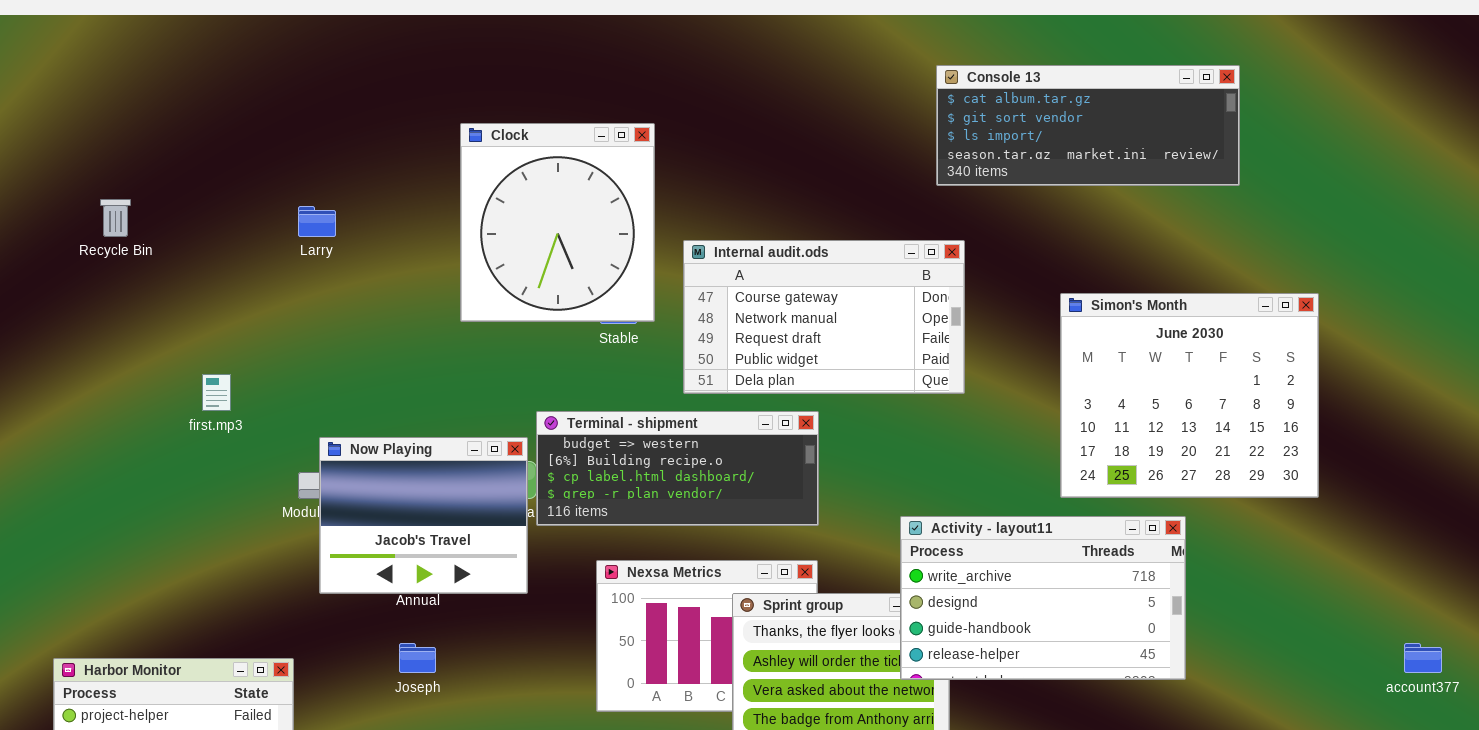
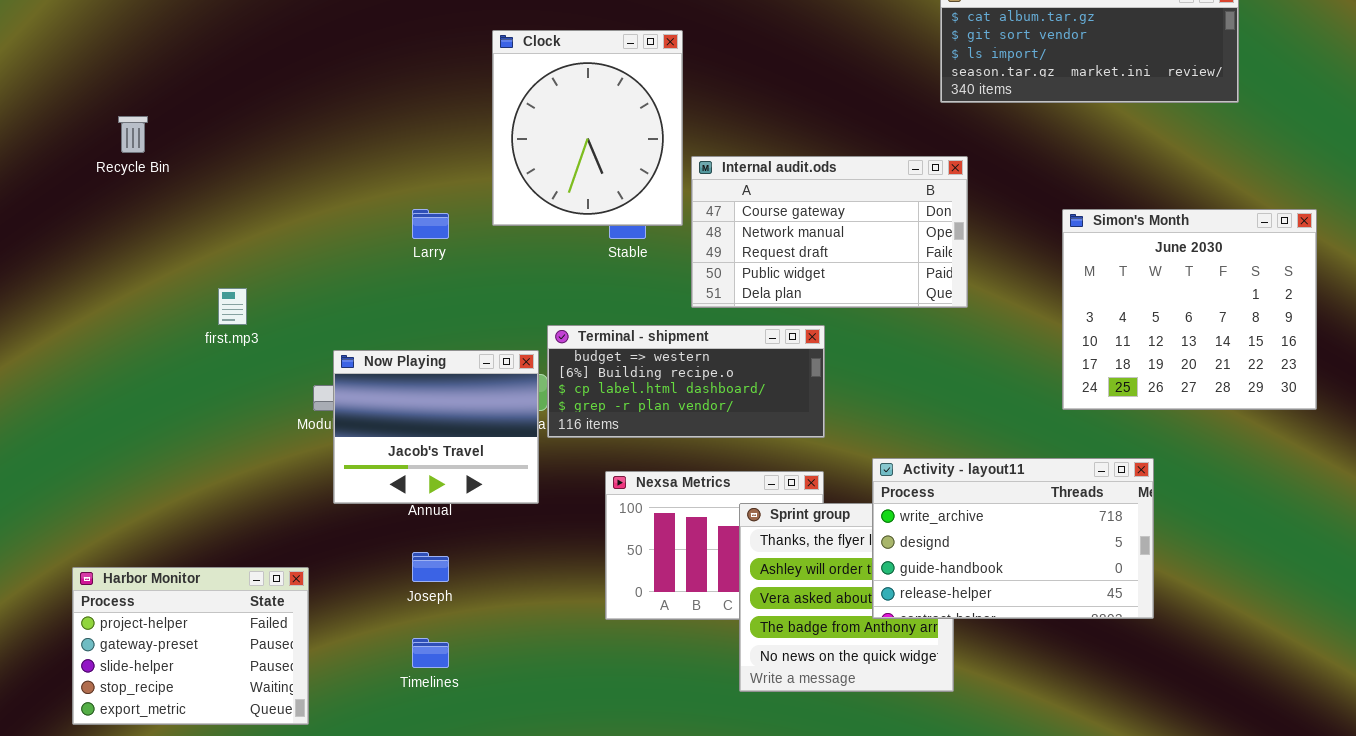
Clock: [460,123,655,322] -> [492,30,683,226], moved
Larry: [298,206,336,237] -> [412,209,449,239], moved
Activity - layout11: [900,516,1186,680] -> [872,458,1154,619], moved

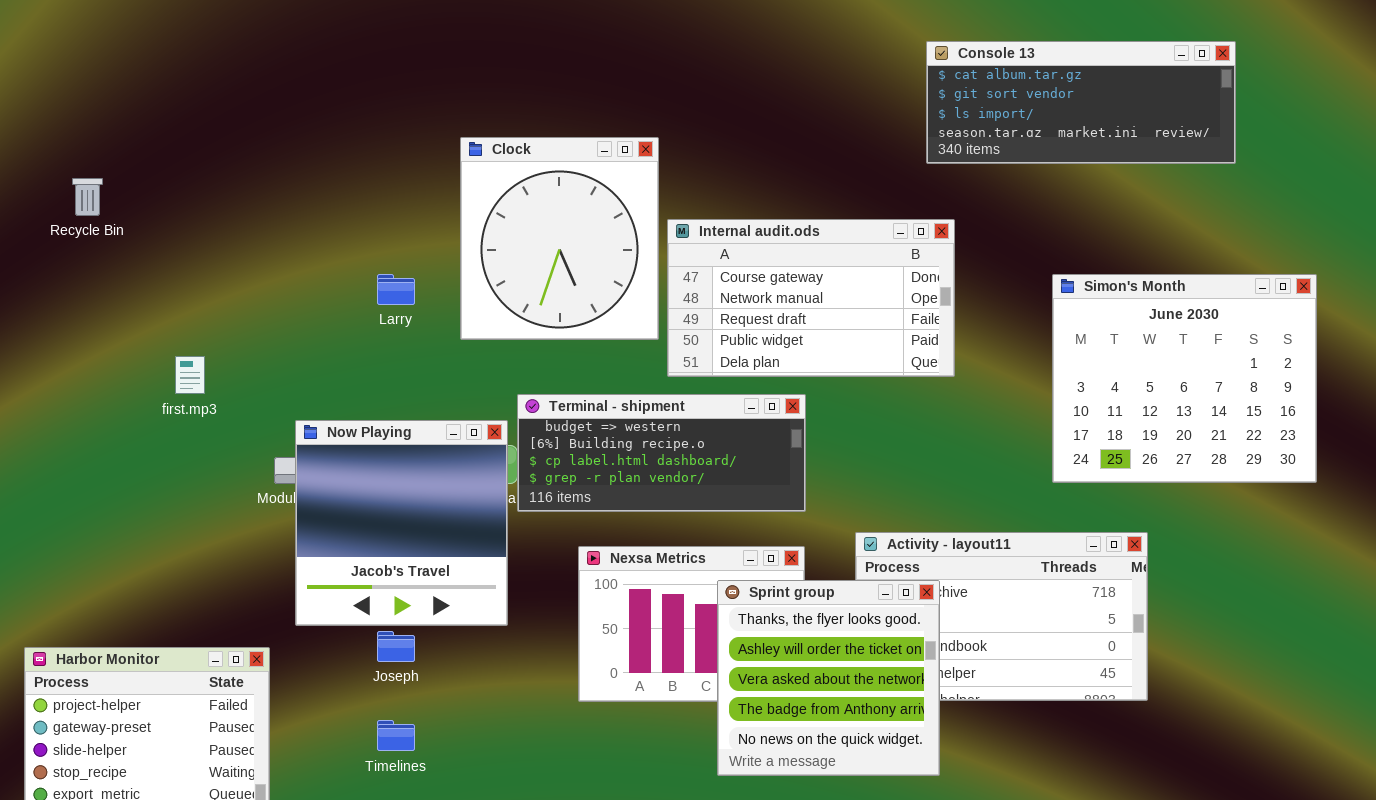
Clock: [492,30,683,226] -> [460,137,659,340], moved
Now Playing: [333,350,539,504] -> [295,420,508,626], resized
Sprint group: [739,503,954,692] -> [717,580,940,776], raised

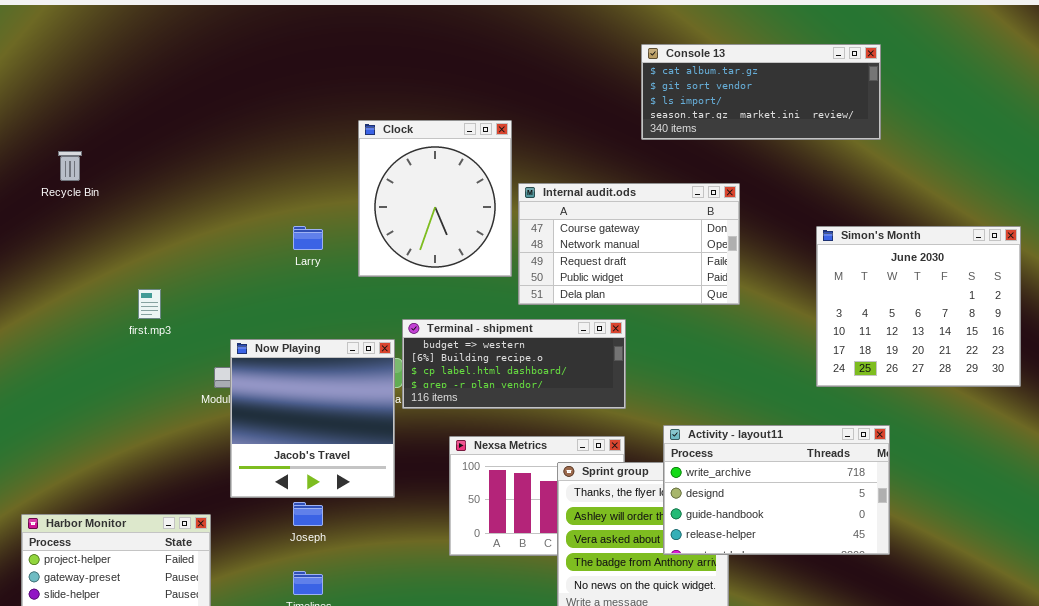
Console 13: [926,41,1236,164] -> [641,44,881,140], moved
Activity - layout11: [855,532,1148,701] -> [663,425,890,555], raised

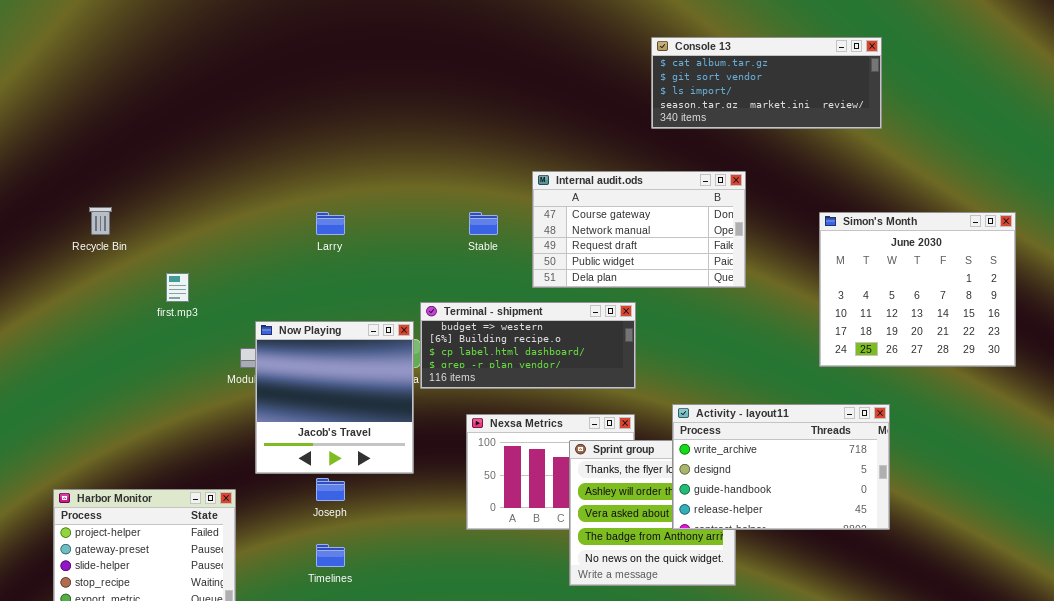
Clock: [358,120,512,277] -> none, closed
Recycle Bin: [58,151,82,181] -> [89,207,112,235], moved

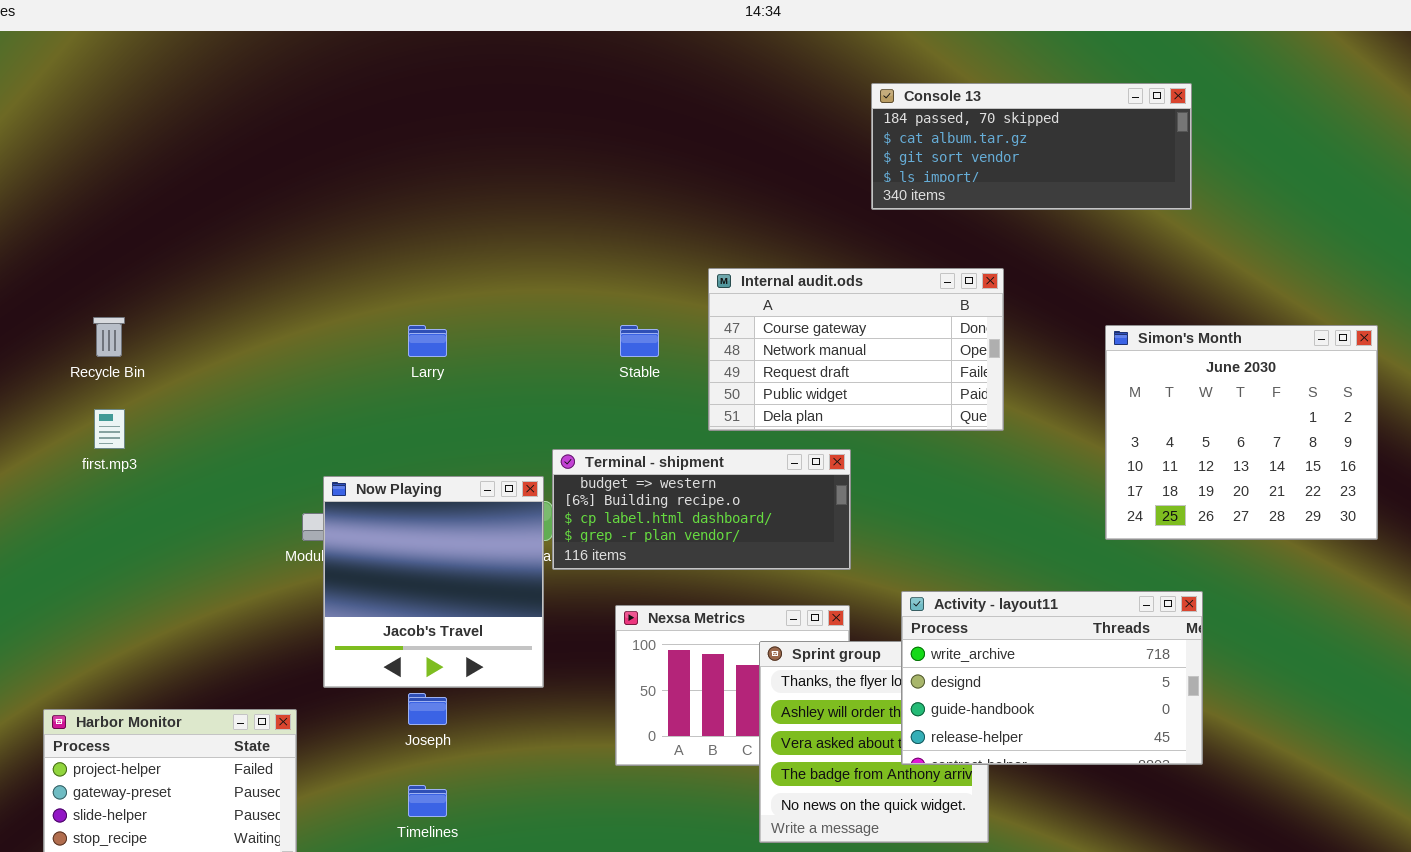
Console 13: [651,37,882,129] -> [871,83,1192,210], scrolled up 1 row
first.mp3: [166,273,189,302] -> [94,409,125,449], moved

